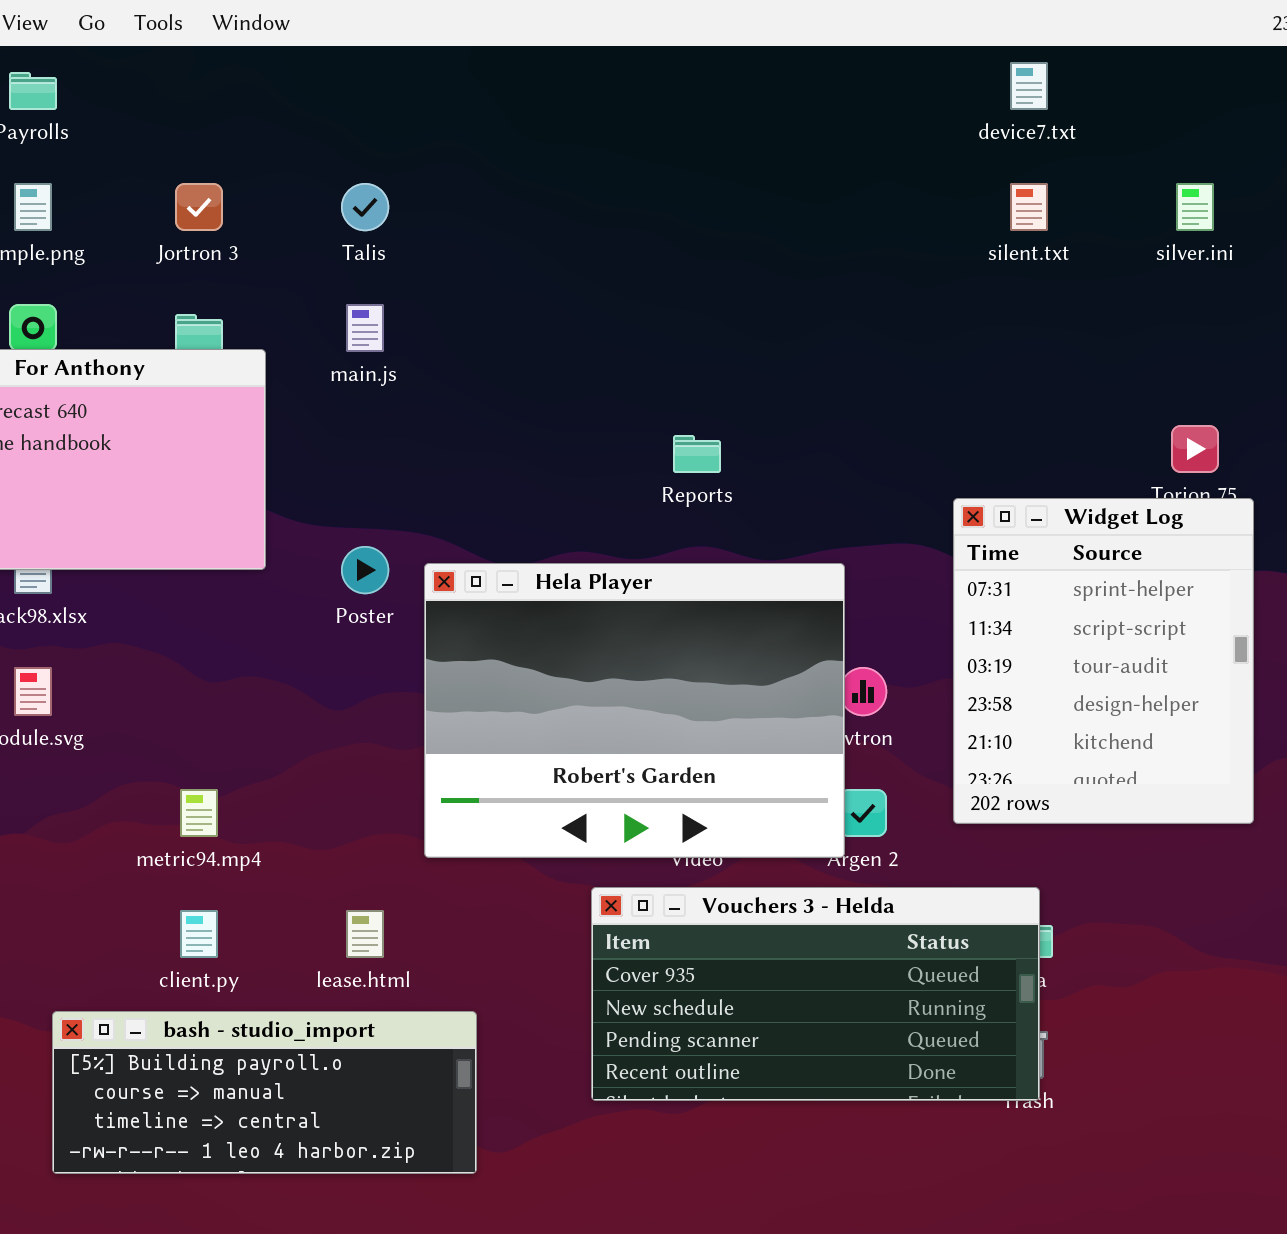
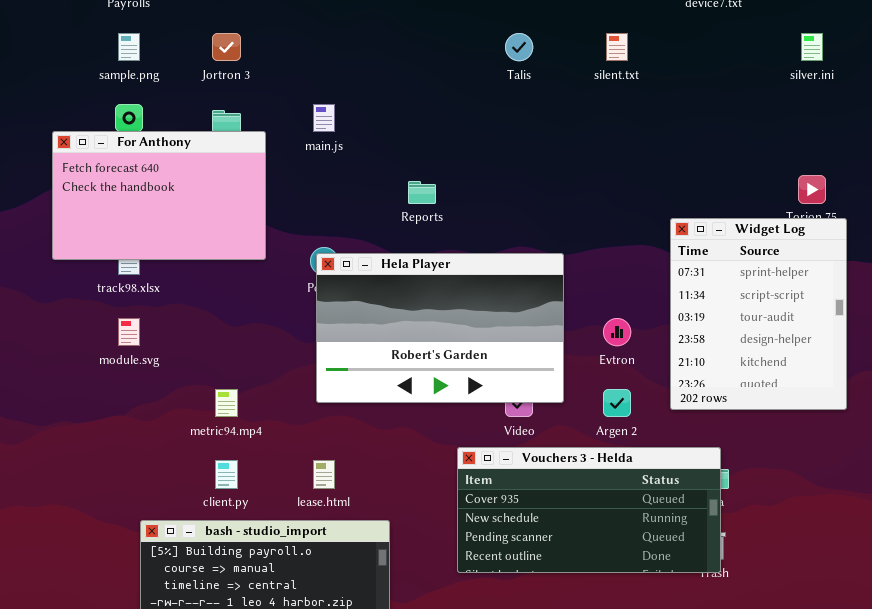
Talis: [341,183,389,231] -> [505,33,533,61], moved
silent.txt: [1010,183,1048,231] -> [606,33,628,61], moved
Reports: [673,435,721,473] -> [408,181,436,204], moved
Hela Player: [424,563,845,858] -> [316,253,564,403], moved, resized

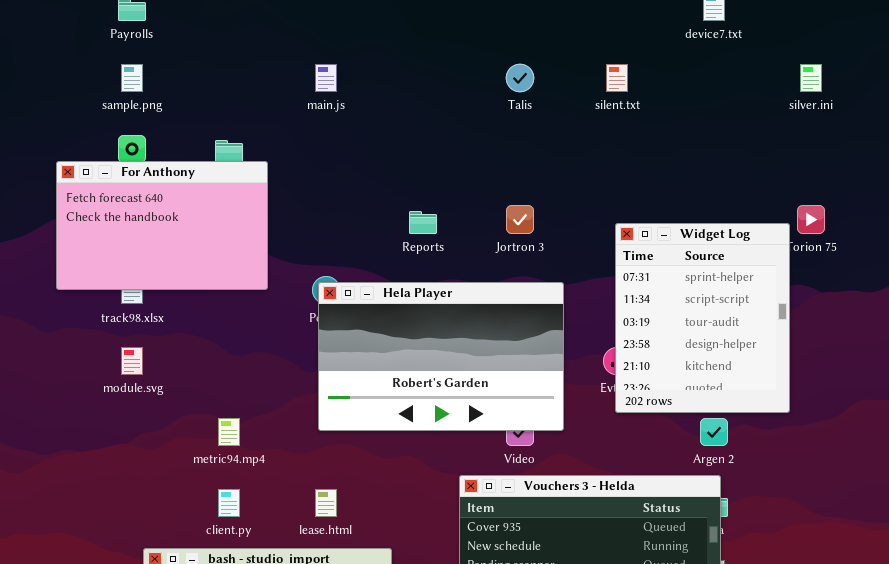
Jortron 3: [212,33,241,61] -> [506,205,534,234], moved
main.js: [313,104,335,132] -> [315,64,337,92], moved
Widget Log: [670,218,847,410] -> [615,223,790,413], moved
Argen 2: [603,389,631,417] -> [700,418,728,446], moved

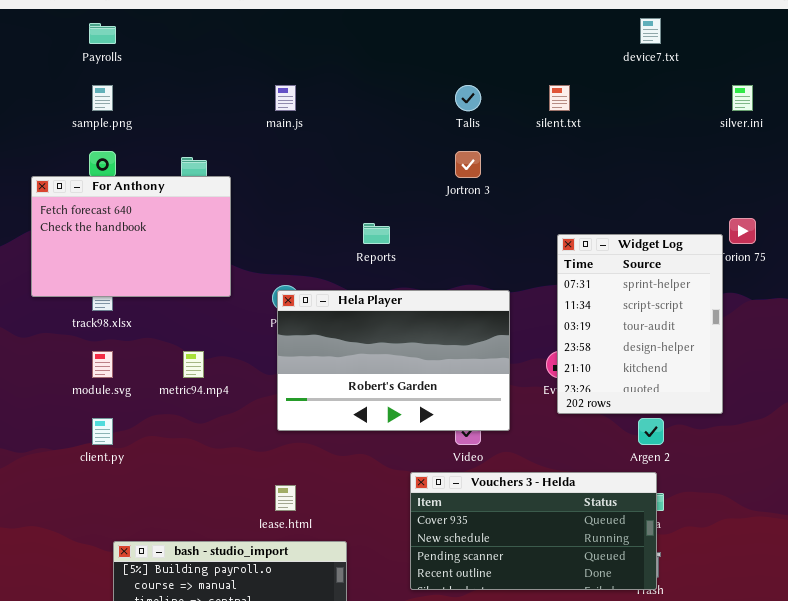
Jortron 3: [506,205,534,234] -> [455,151,481,178], moved
metric94.mp4: [218,418,240,446] -> [183,351,204,378], moved
client.py: [218,489,240,517] -> [92,418,113,445], moved

